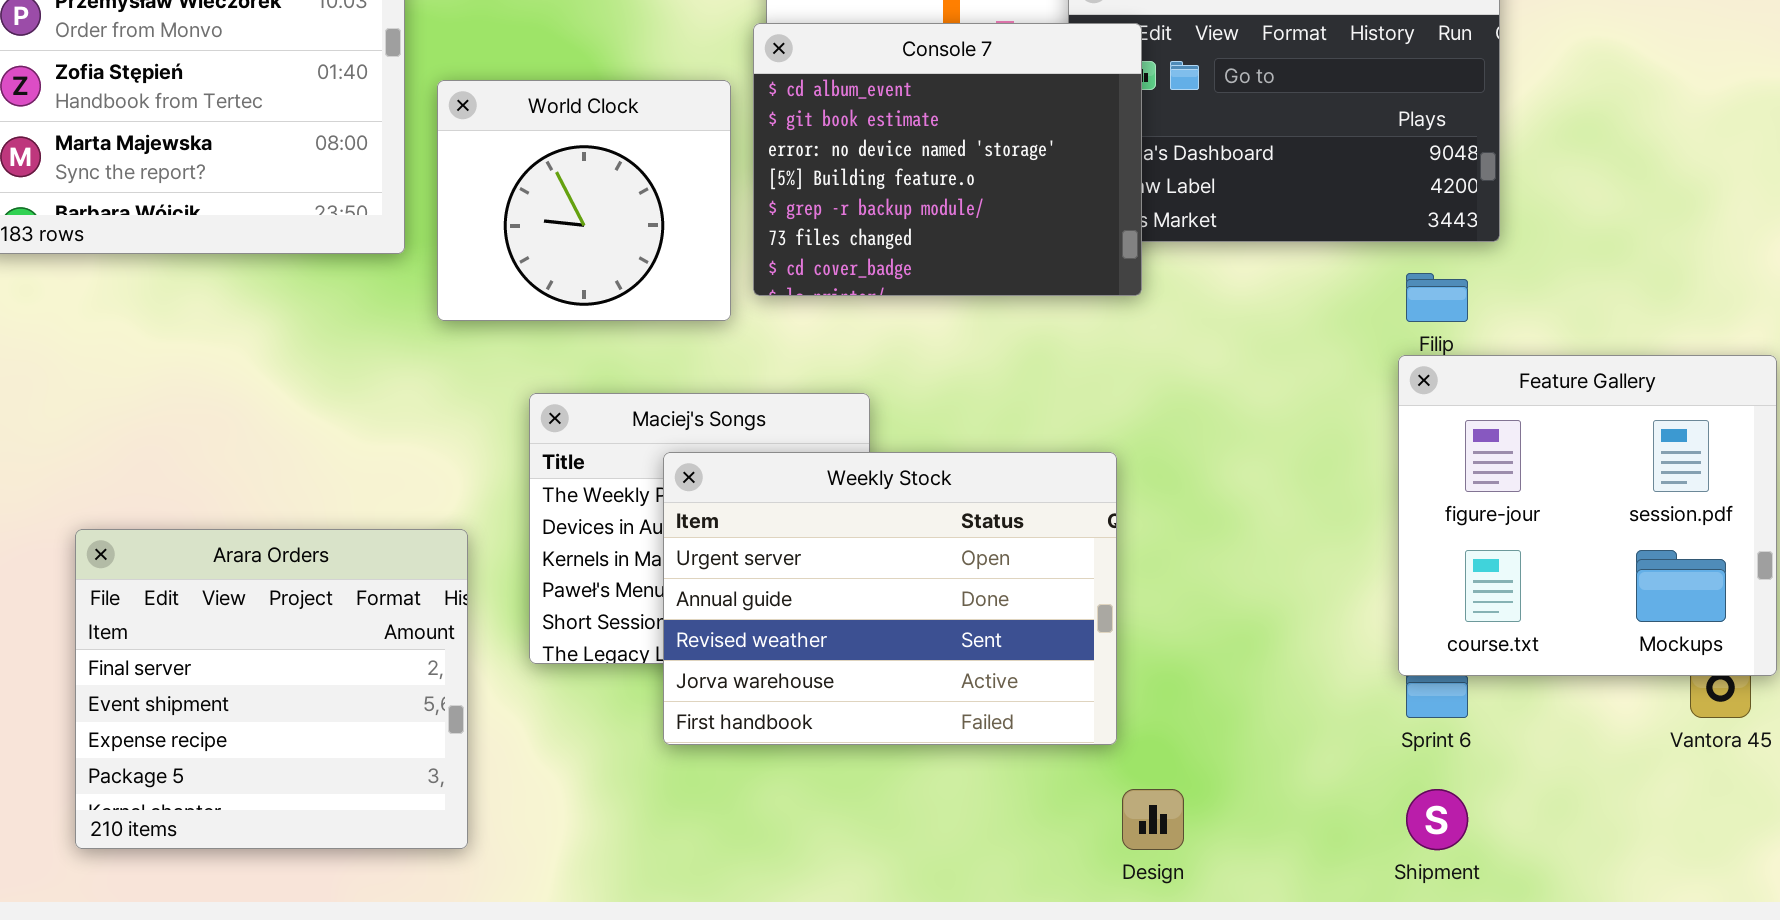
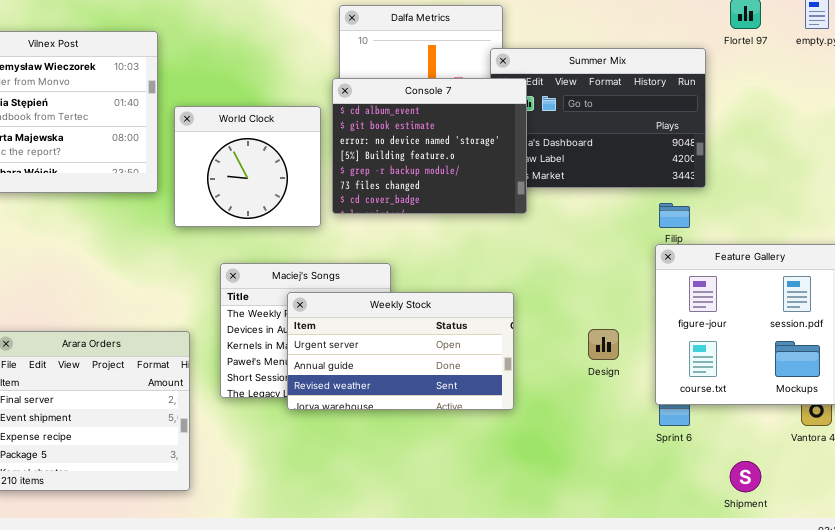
Weekly Stock: [663,452,1117,745] -> [287,292,514,410], resized
Design: [1122,789,1184,850] -> [588,329,619,360], moved
Shipment: [1406,789,1468,850] -> [730,461,761,492], moved

